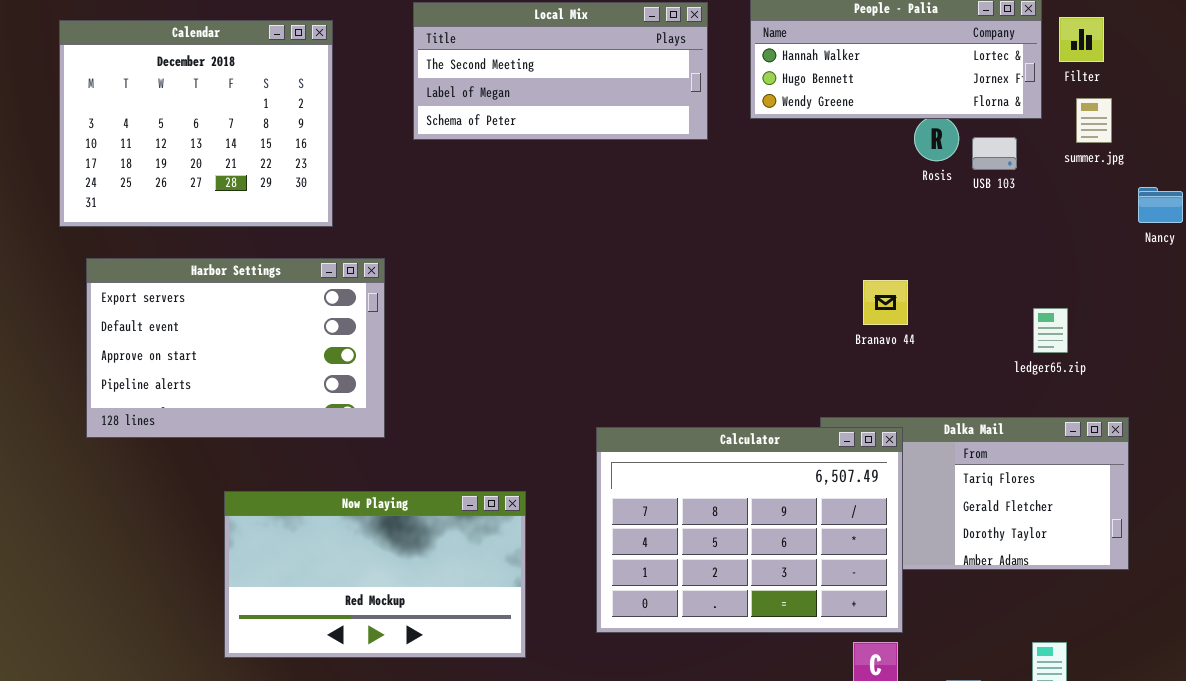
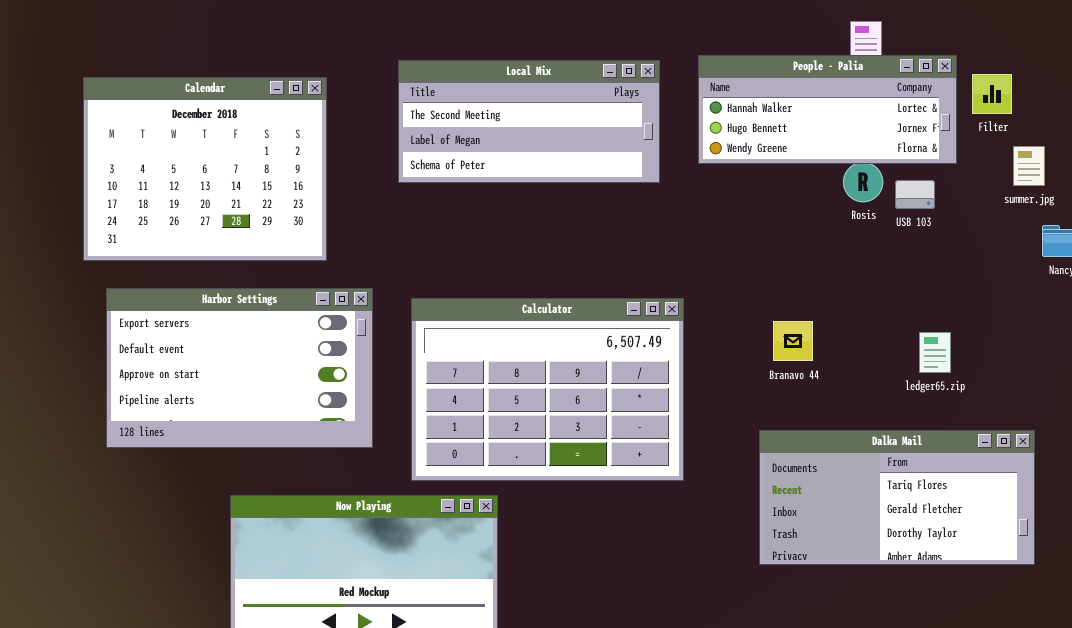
summer.jpg: [1076,98,1112,143] -> [1013,146,1045,186], moved
Branavo 44: [863,280,908,325] -> [773,321,813,361], moved
ledger65.zip: [1033,308,1068,353] -> [919,332,951,373], moved
Calculator: [596,427,903,633] -> [411,298,684,481], moved

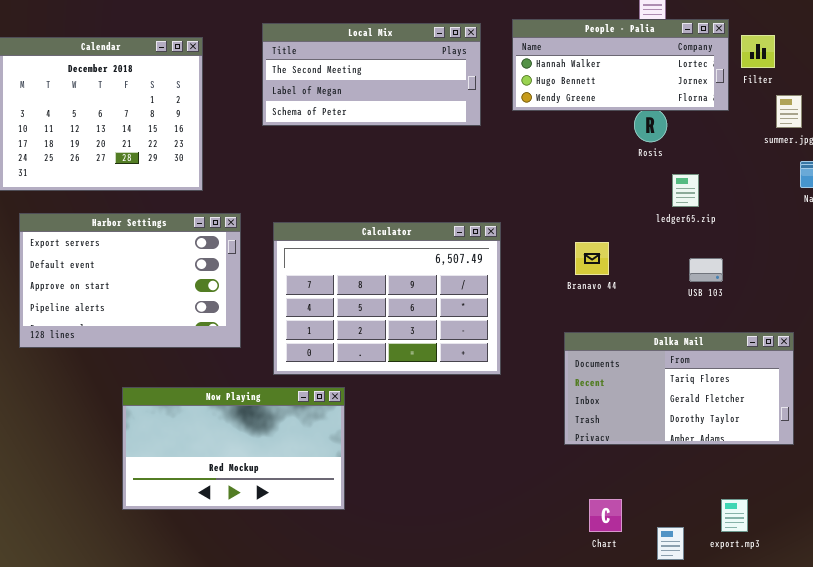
USB 103: [895,180,935,209] -> [689,258,723,282], moved
ledger65.zip: [919,332,951,373] -> [672,174,699,207], moved

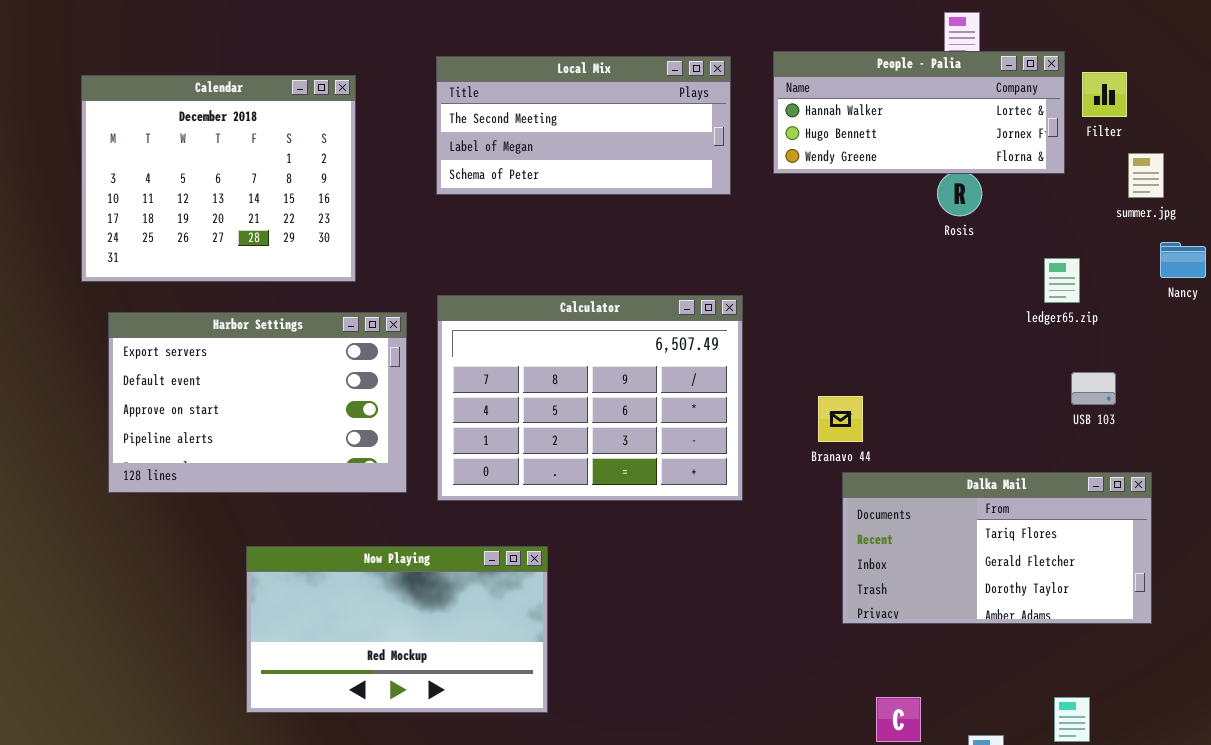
ledger65.zip: [672,174,699,207] -> [1044,258,1080,303], moved
Calculator: [273,222,501,375] -> [437,295,743,501], moved
Branavo 44: [575,242,609,275] -> [818,396,863,442], moved
USB 103: [689,258,723,282] -> [1071,372,1116,405], moved

